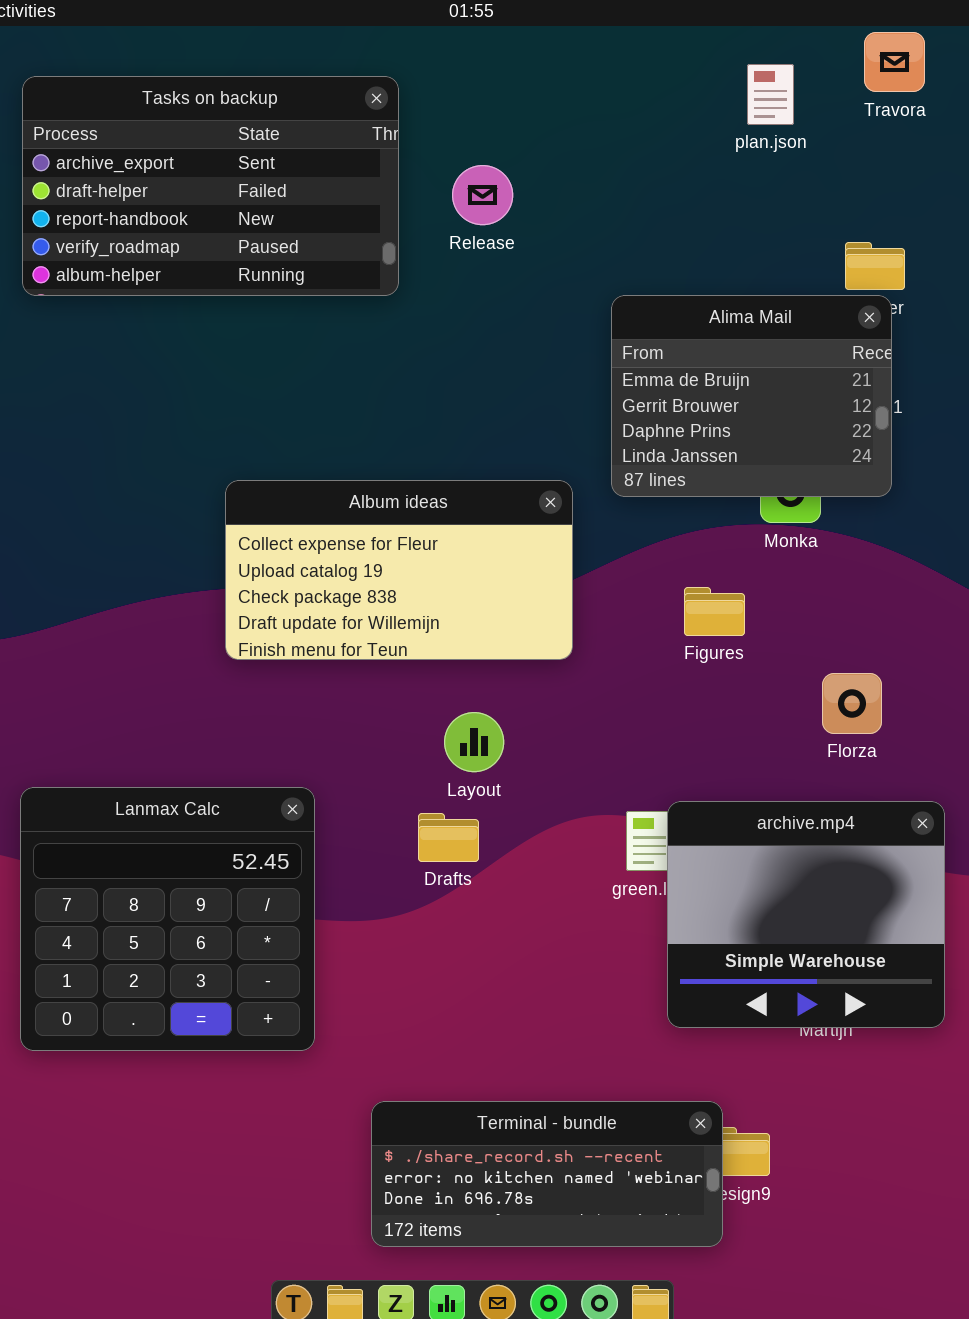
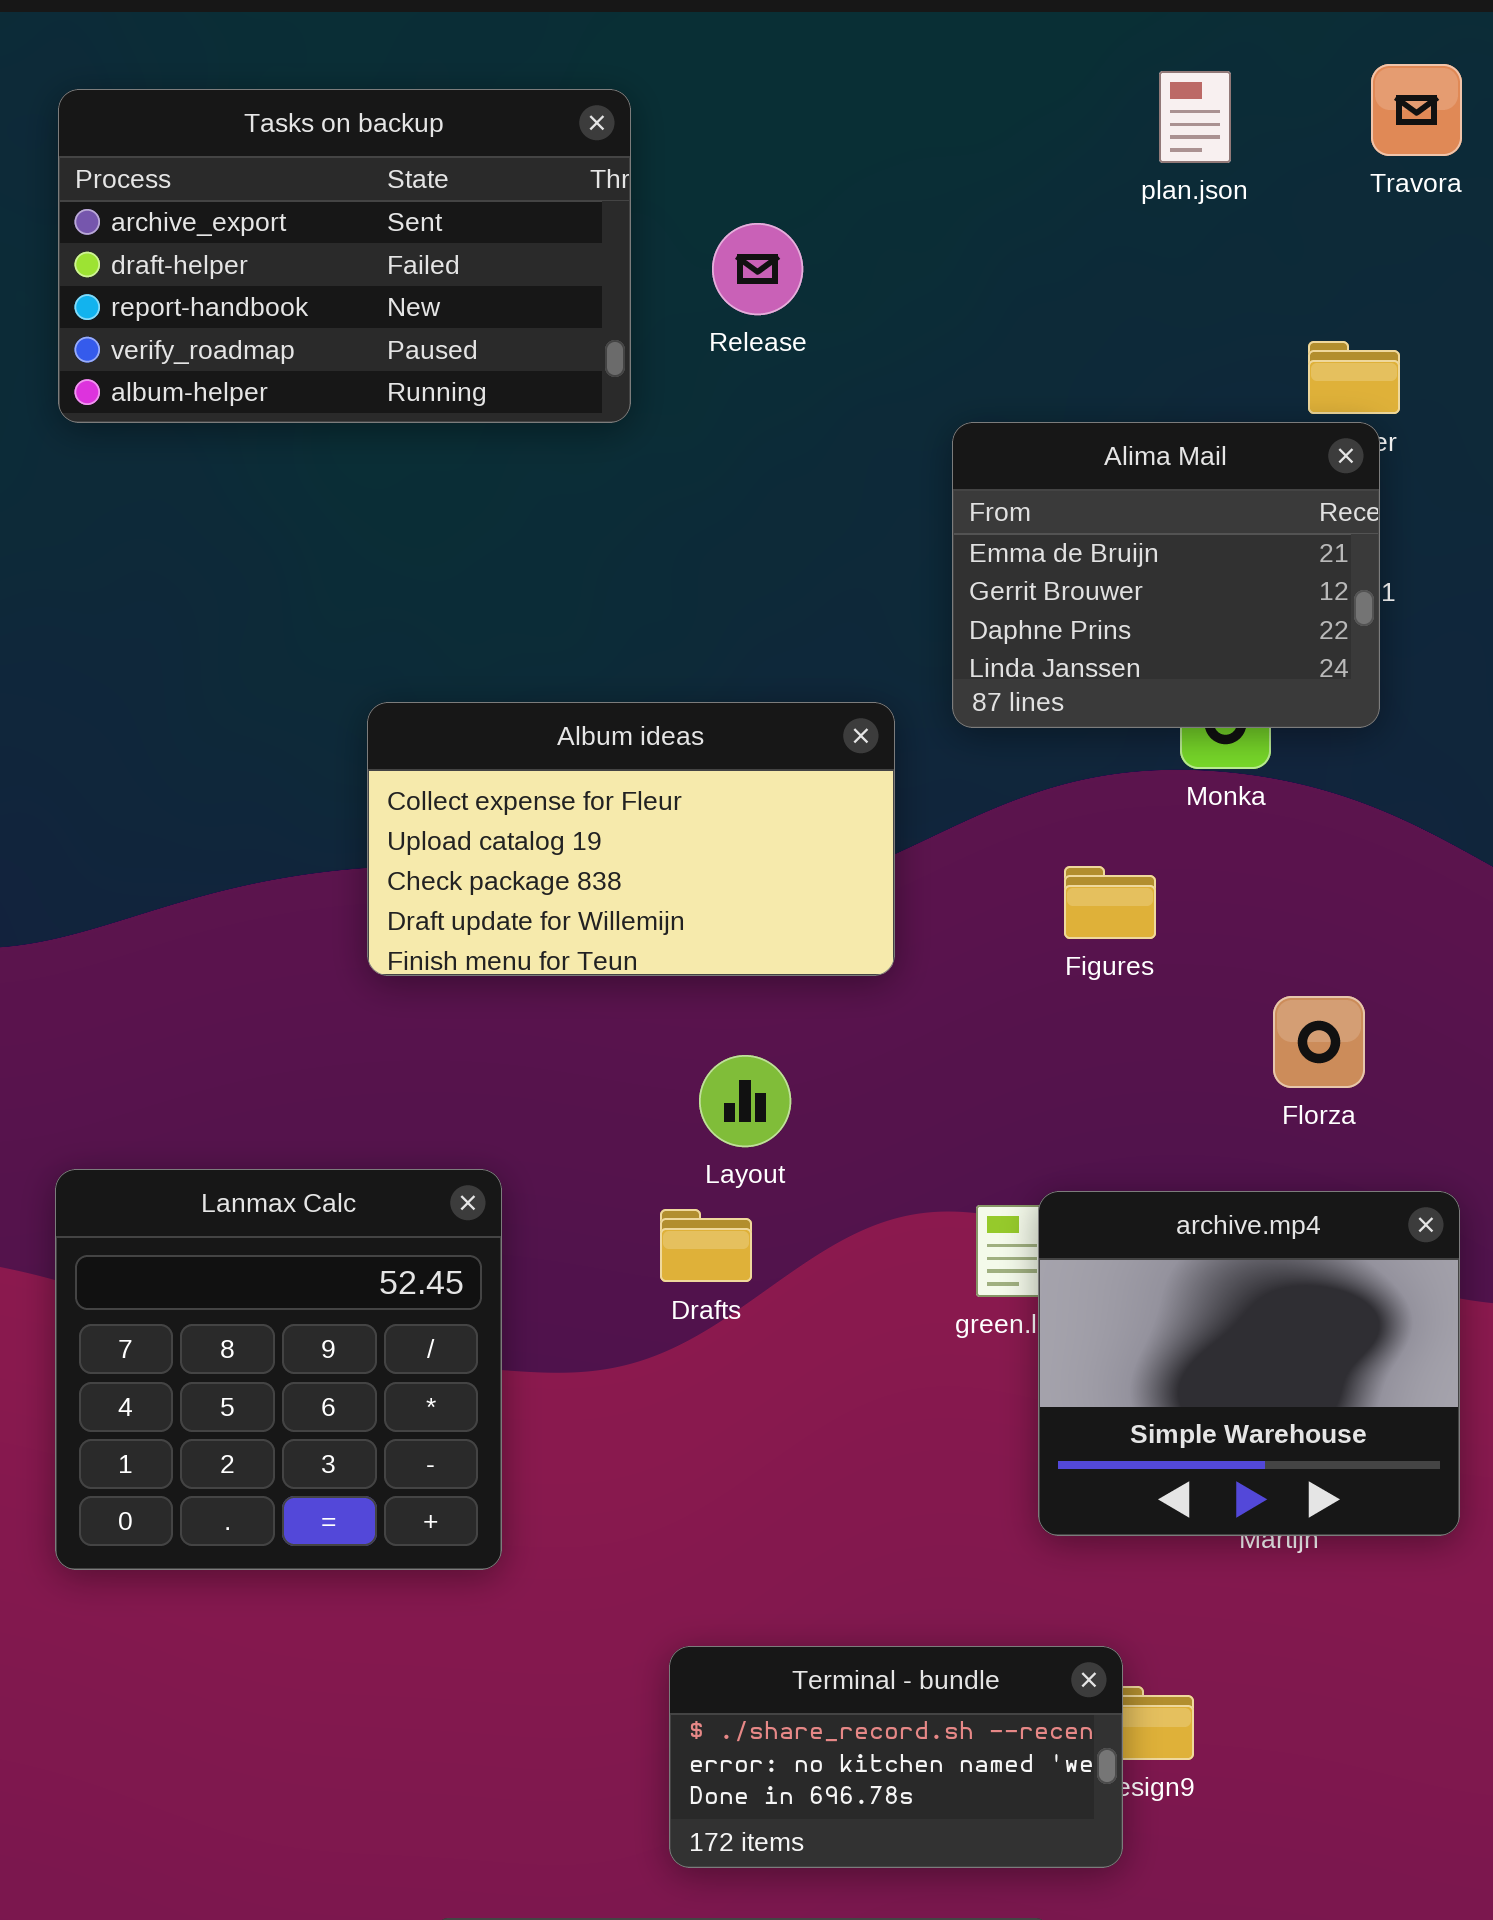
Travora: [864,32,925,92] -> [1371,64,1462,156], moved
Terminal - bundle: [371,1101,723,1247] -> [669,1646,1123,1868], resized

